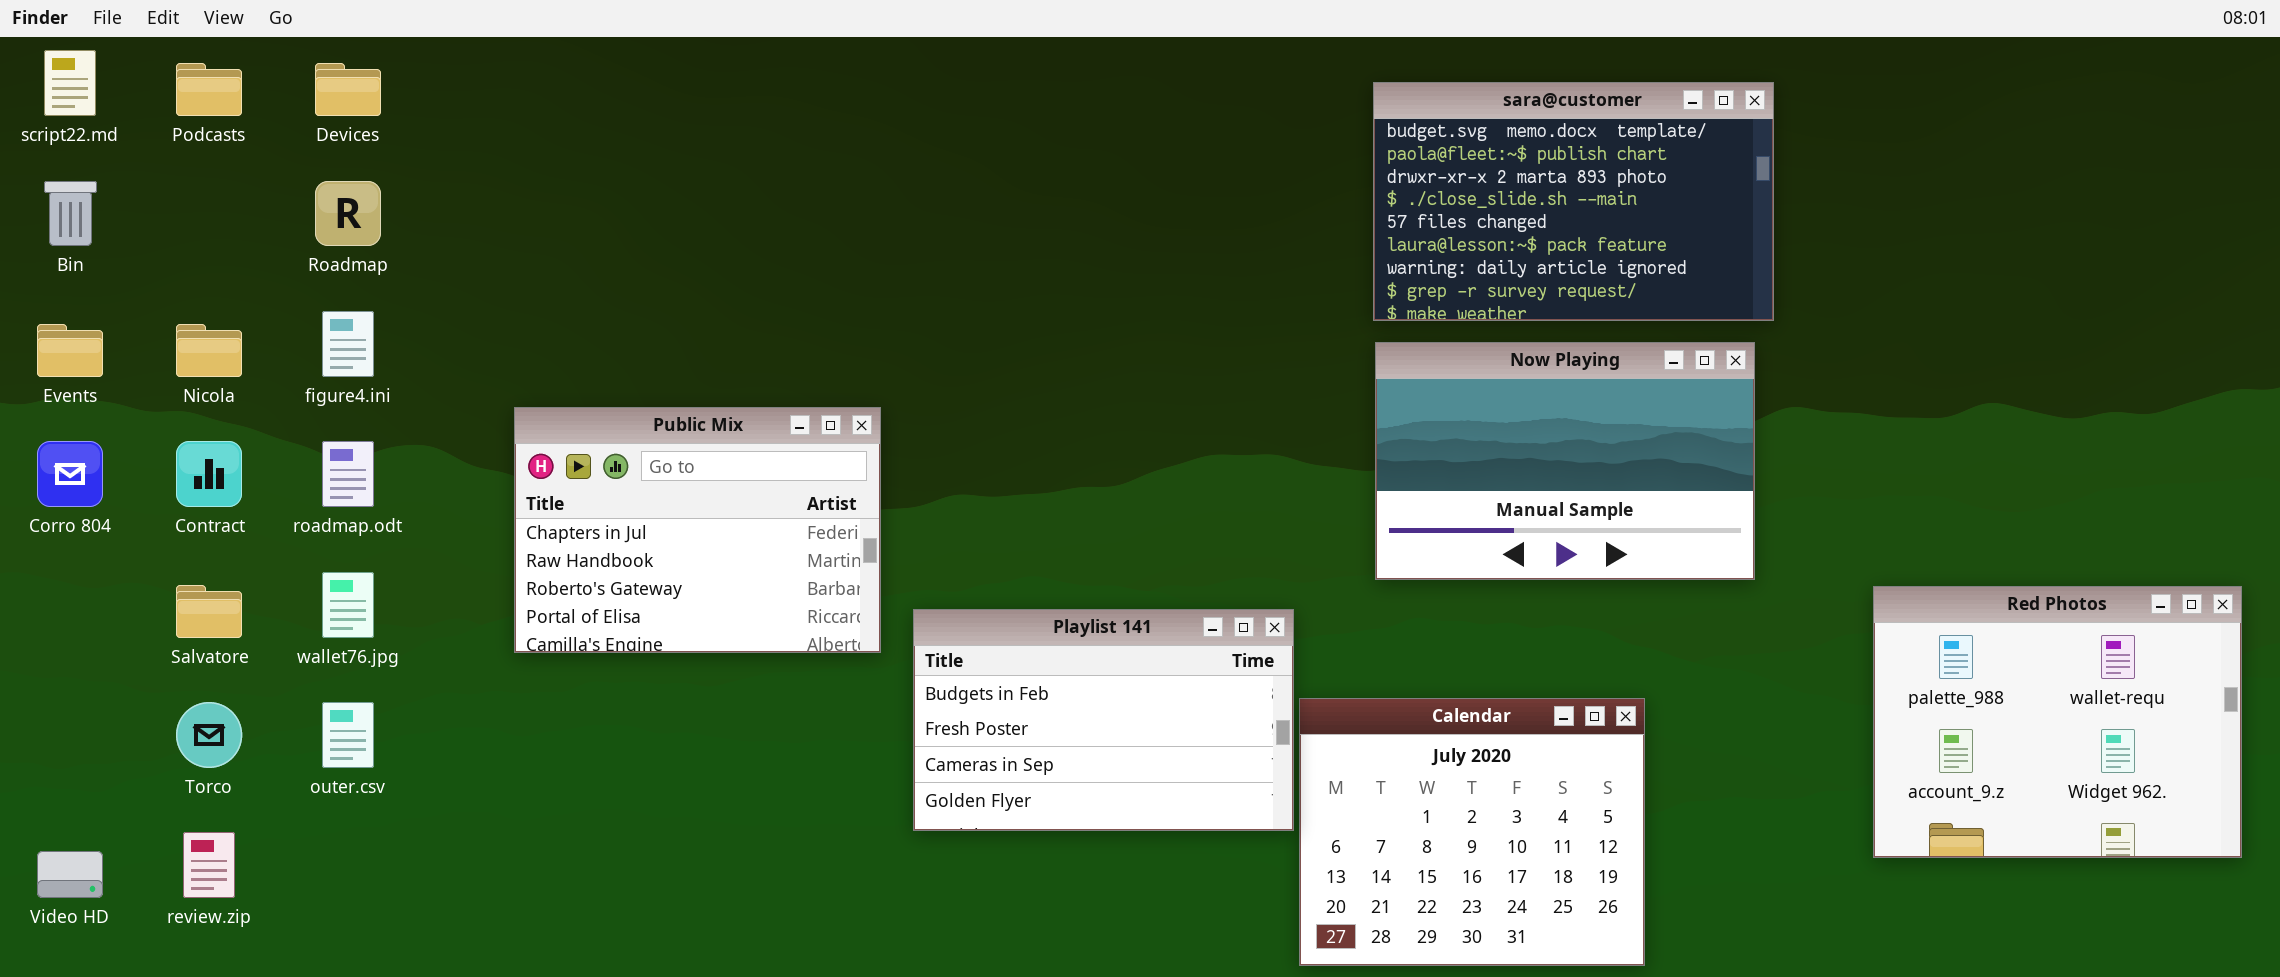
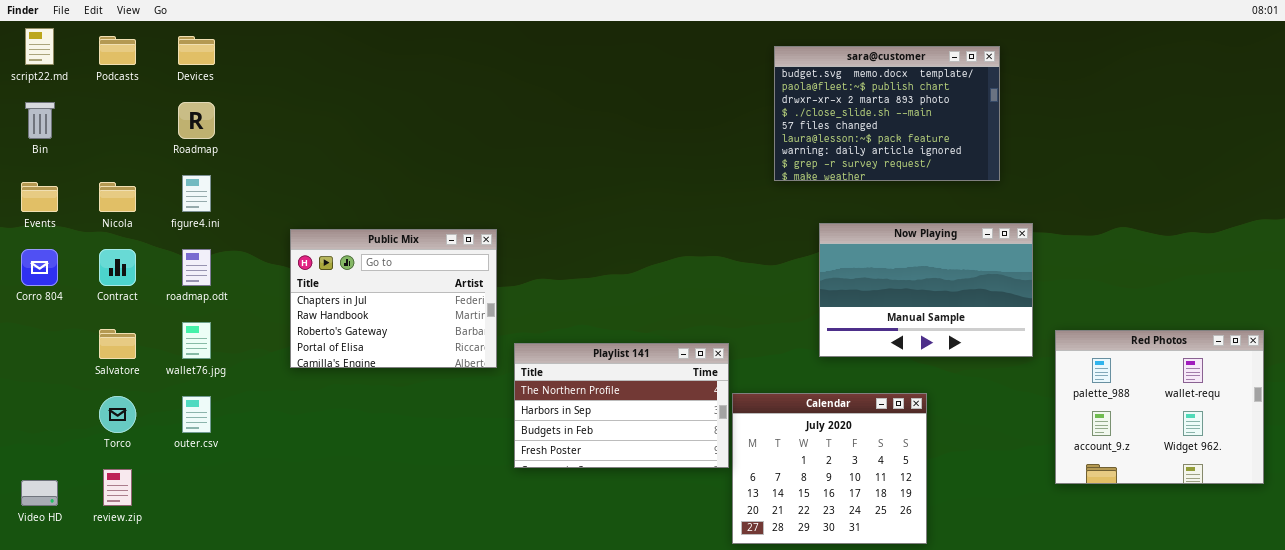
Now Playing: [1375,342,1755,580] -> [819,223,1033,357], moved
Playlist 141: [913,609,1294,831] -> [514,343,729,468], scrolled up 2 rows

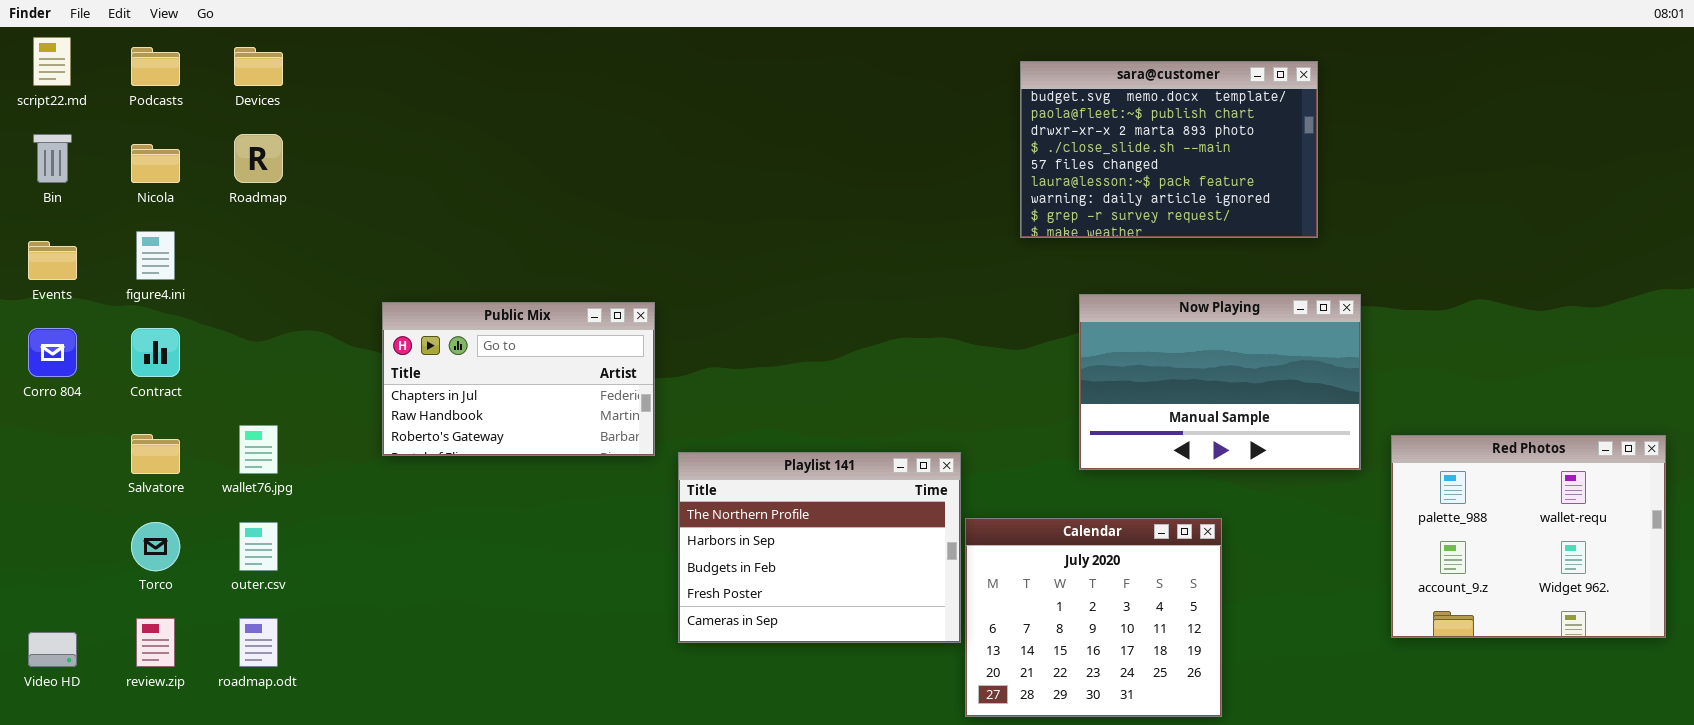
figure4.ini: [182,175,211,212] -> [136,231,175,280], moved
Nicola: [99,182,136,212] -> [131,144,180,183], moved
Public Mix: [290,229,497,368] -> [382,302,655,456], resized
roadmap.odt: [182,249,211,286] -> [239,618,278,667], moved
Playlist 141: [514,343,729,468] -> [678,452,961,643], resized

